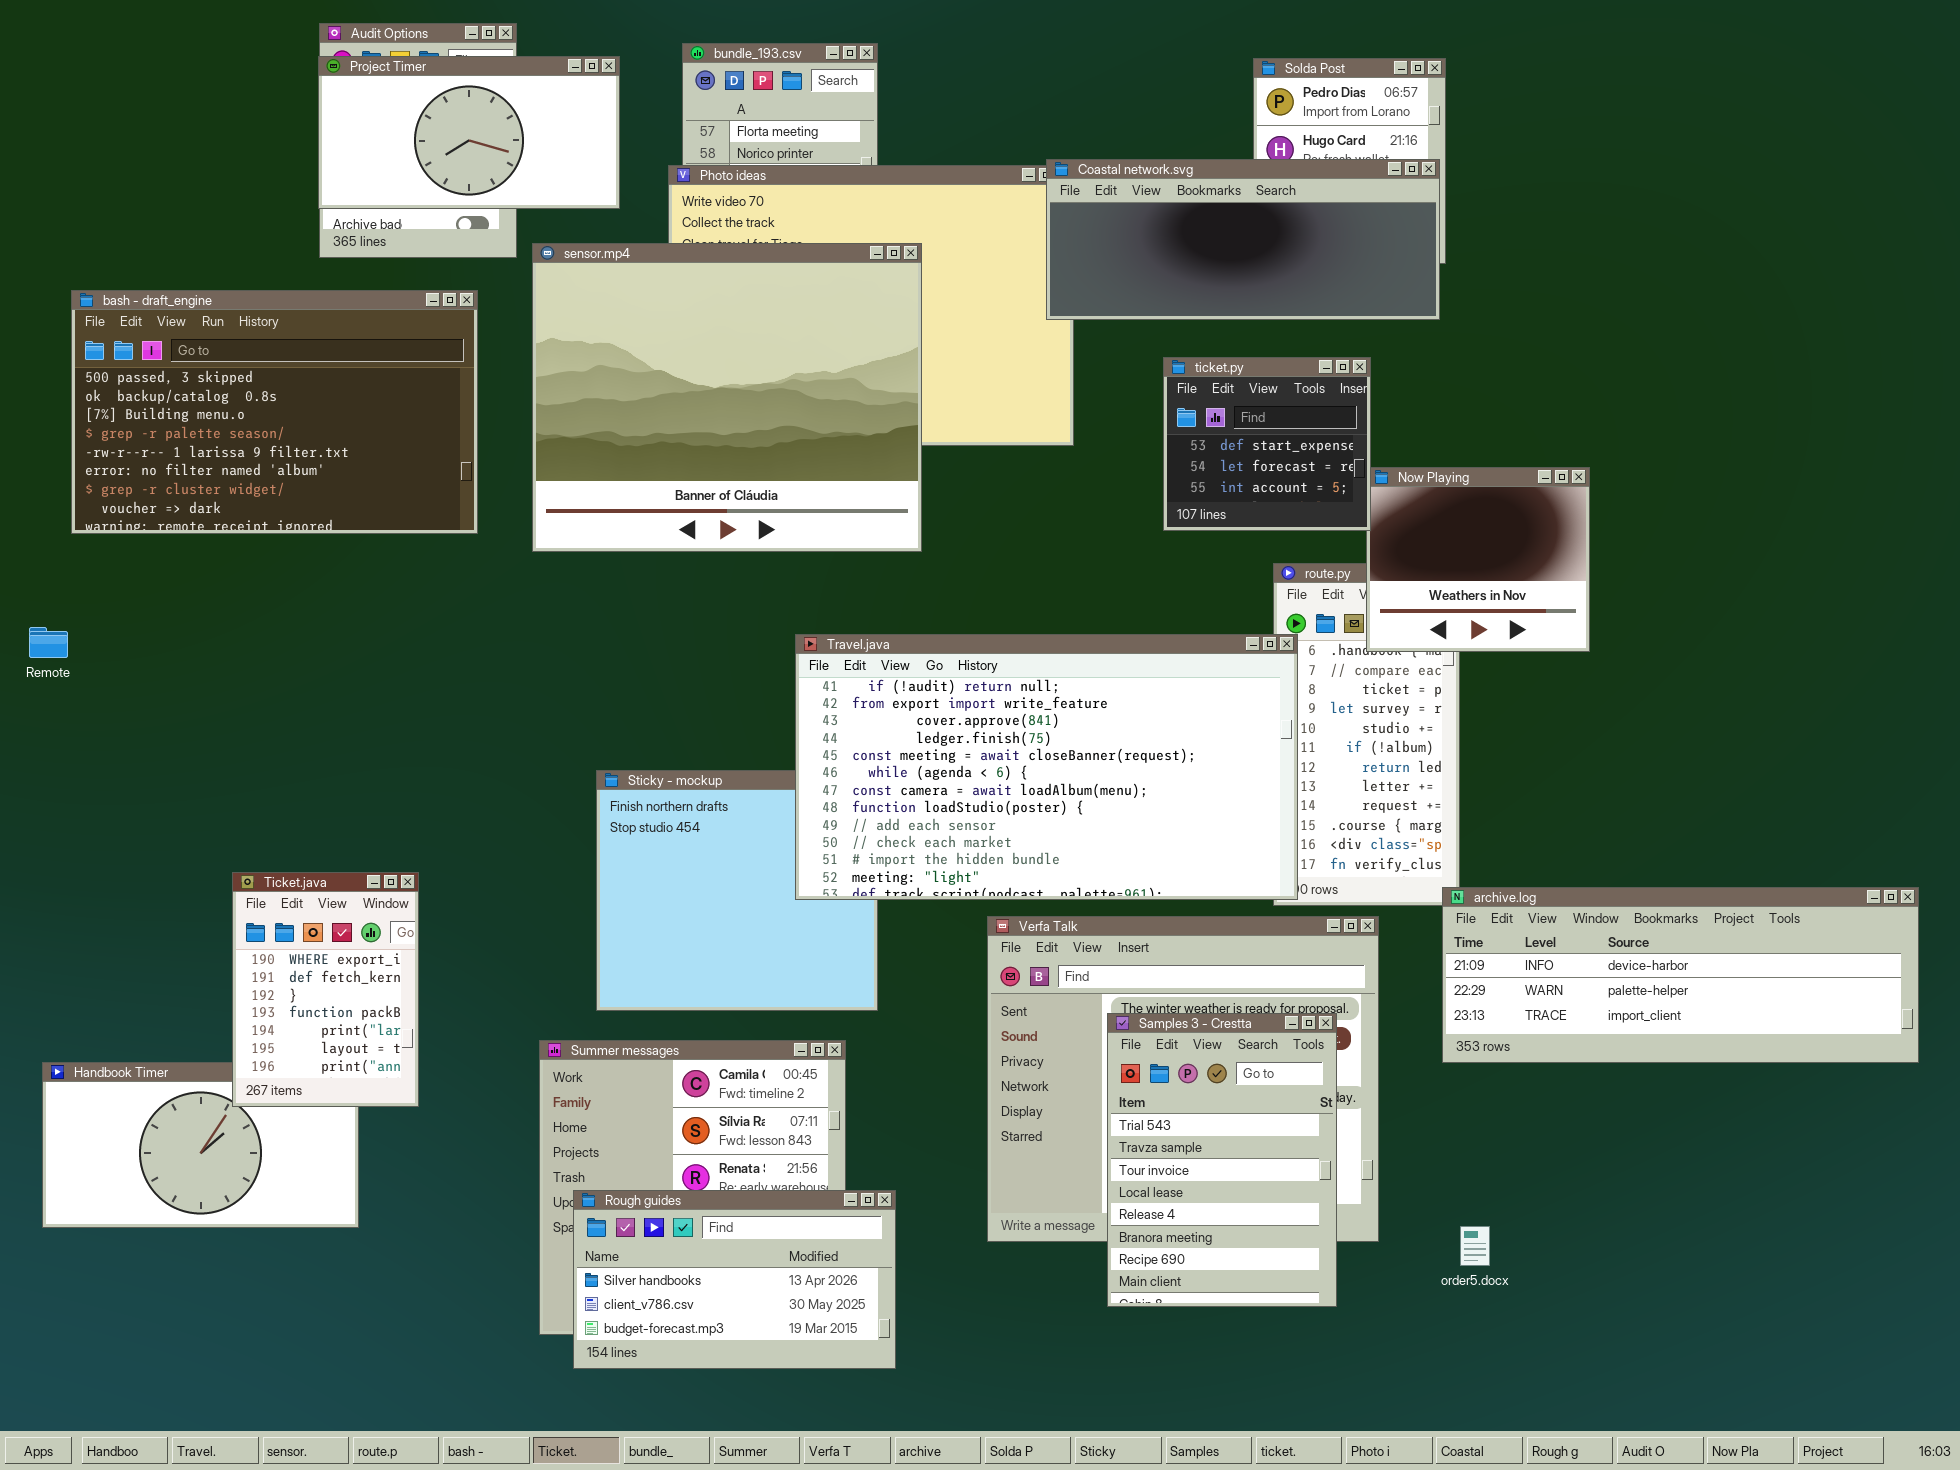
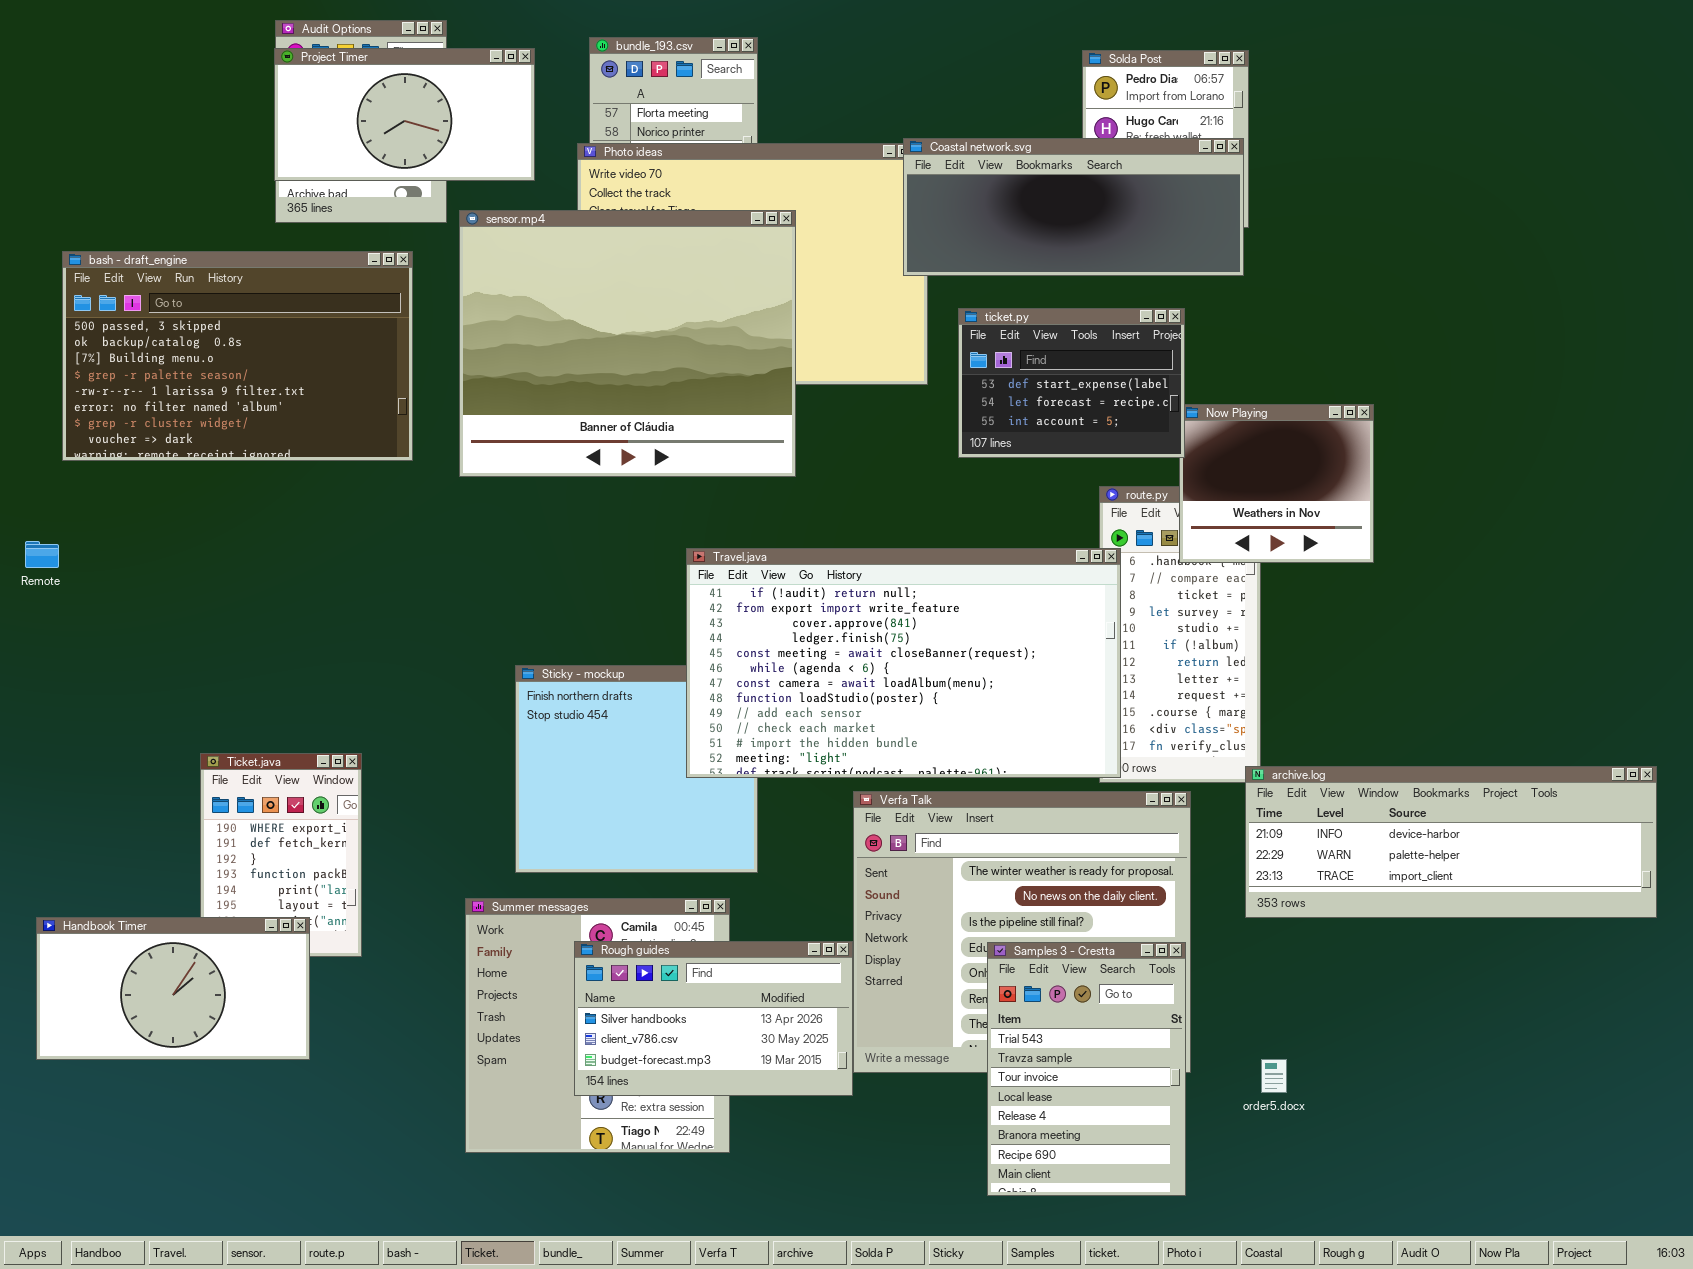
ticket.py: [1163,357,1371,531] -> [958,308,1185,458], resized
Samples 3 - Crestta: [1107,1013,1337,1307] -> [987,942,1186,1196], moved
Handbook Timer: [42,1062,359,1228] -> [36,917,310,1060], raised
Rough guides: [573,1190,896,1369] -> [574,941,853,1096], moved

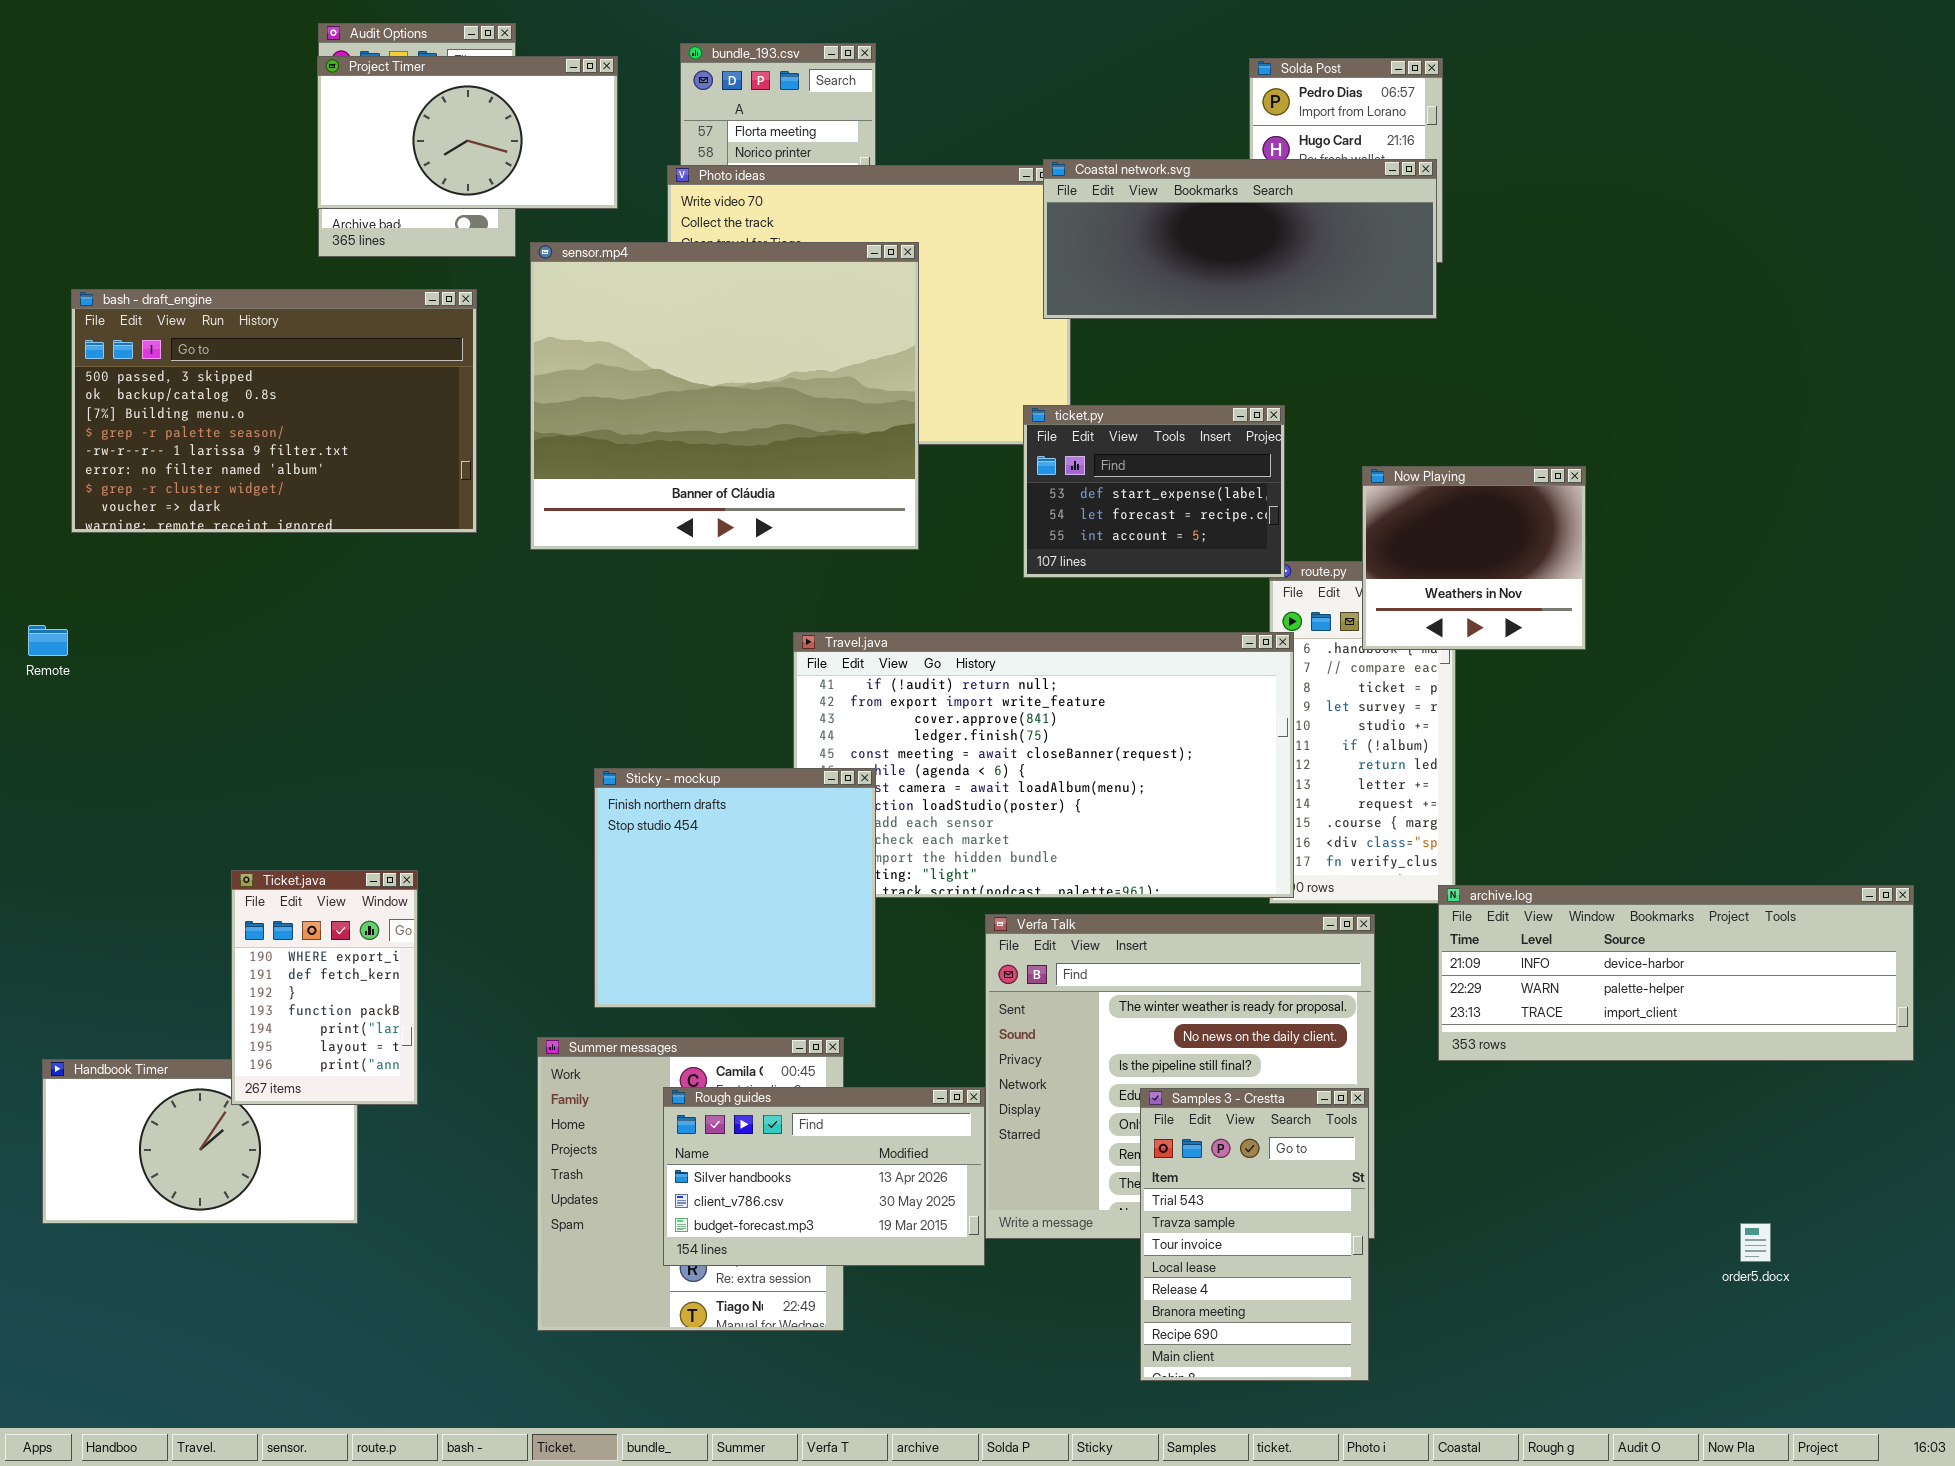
ticket.py: [958,308,1185,458] -> [1023,405,1285,578], moved
Sticky - mockup: [515,665,758,873] -> [594,768,876,1008], raised
Ticket.java: [200,753,362,957] -> [231,870,418,1105], raised
order5.docx: [1261,1059,1287,1093] -> [1740,1223,1771,1262], moved

